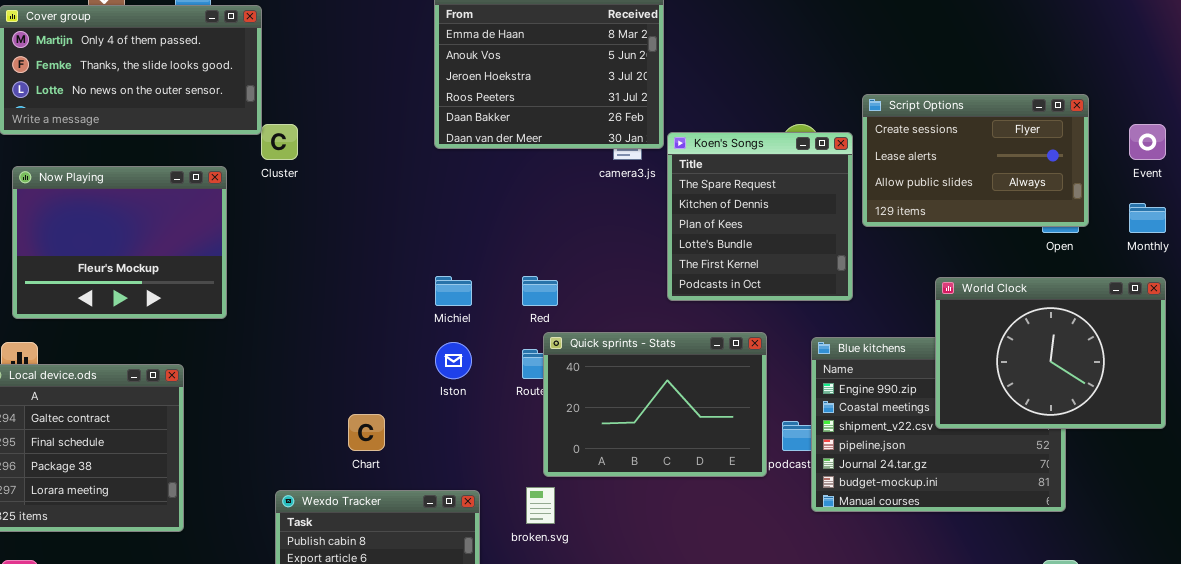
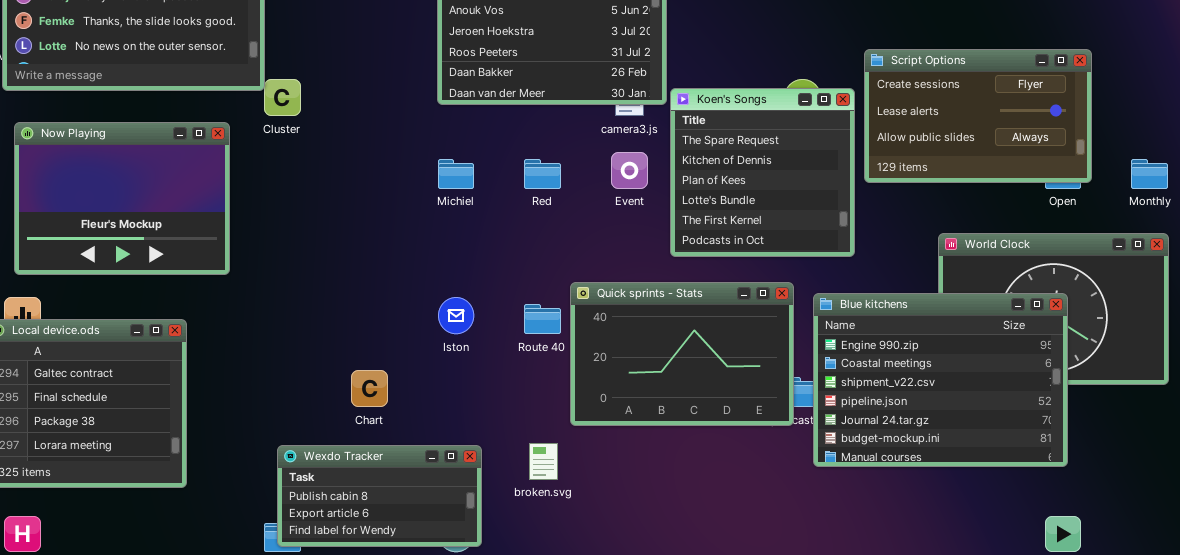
Event: [1129,124,1166,160] -> [611,152,648,189], moved
Michiel: [435,276,472,306] -> [438,159,474,189], moved
Red: [522,276,558,306] -> [524,159,561,189], moved
Quick sprints - Stats: [543,332,767,477] -> [570,282,794,426], moved
Blue kitchens: [811,337,1066,512] -> [813,293,1068,467], raised

